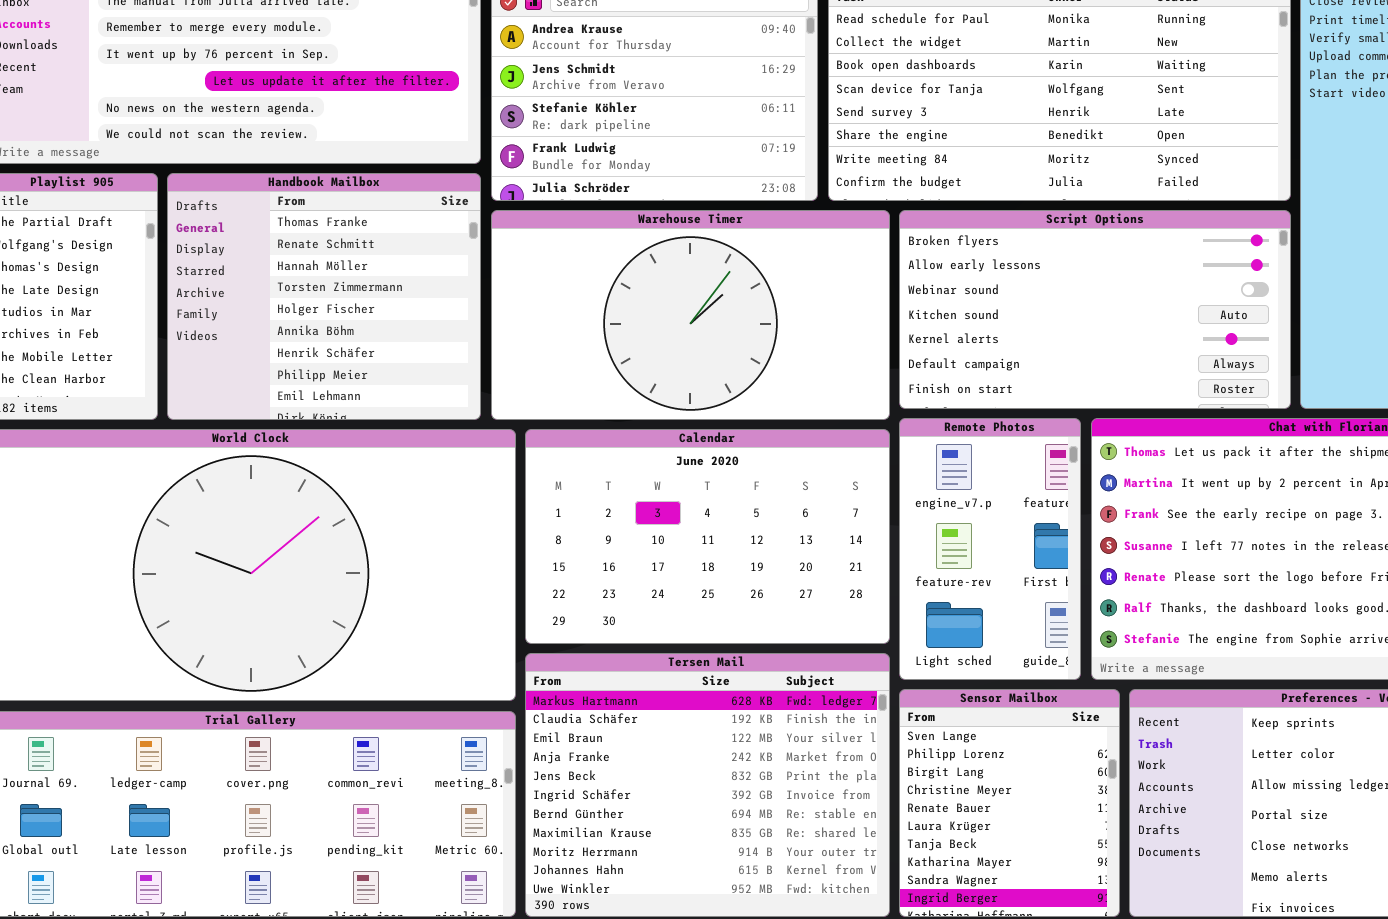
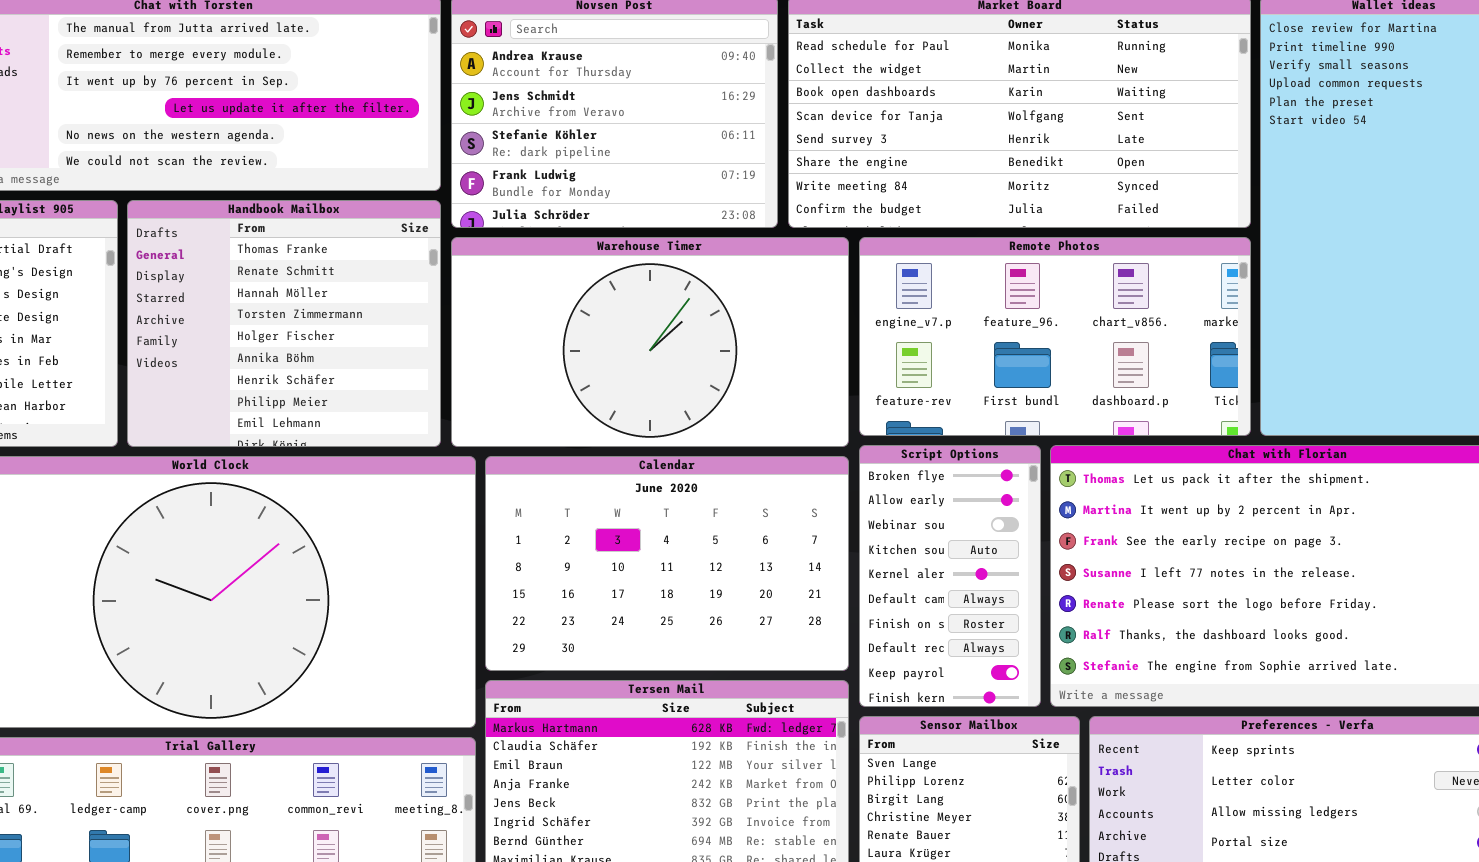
Script Options: [899,210,1291,409] -> [859,445,1041,707], moved, resized
Remote Photos: [899,418,1081,680] -> [859,237,1251,436], moved, resized

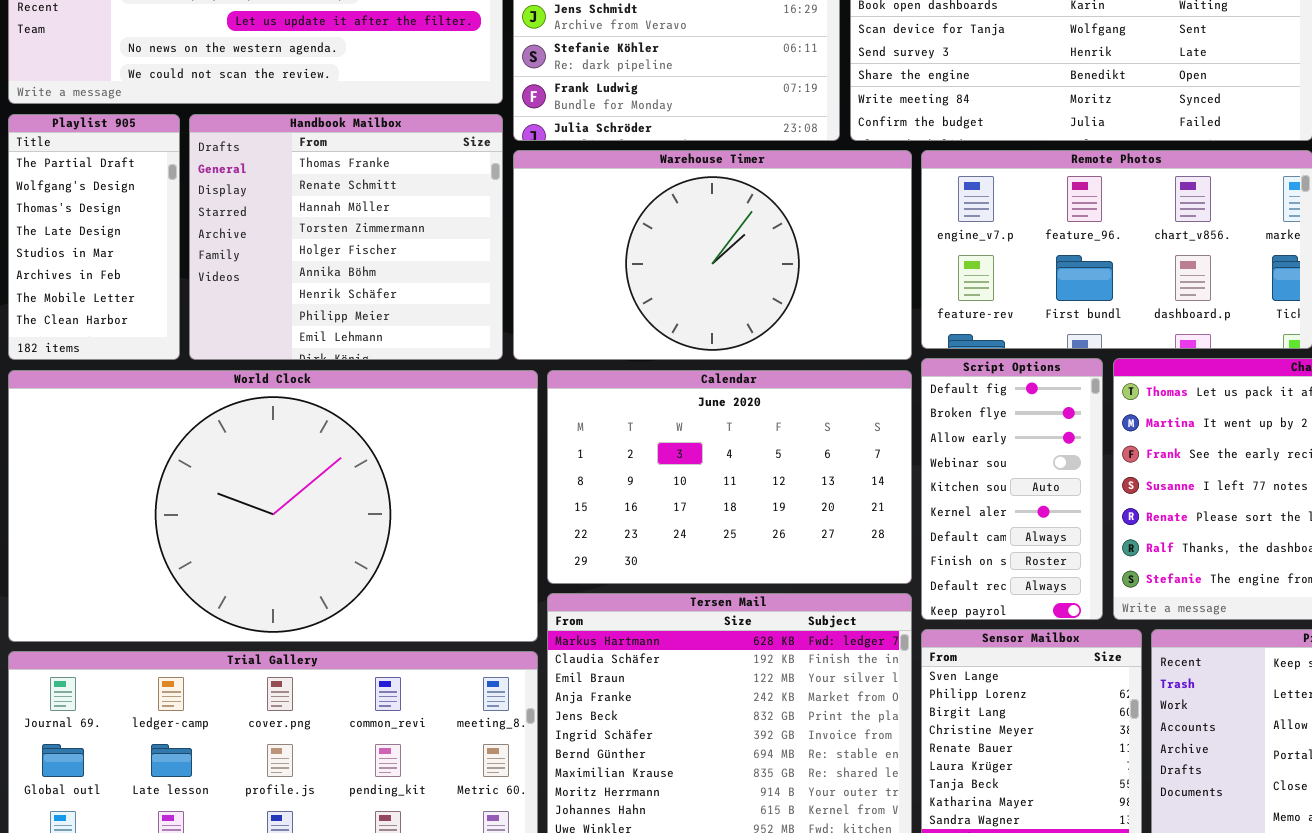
Script Options: [859,445,1041,707] -> [921,358,1103,620], scrolled up 1 row

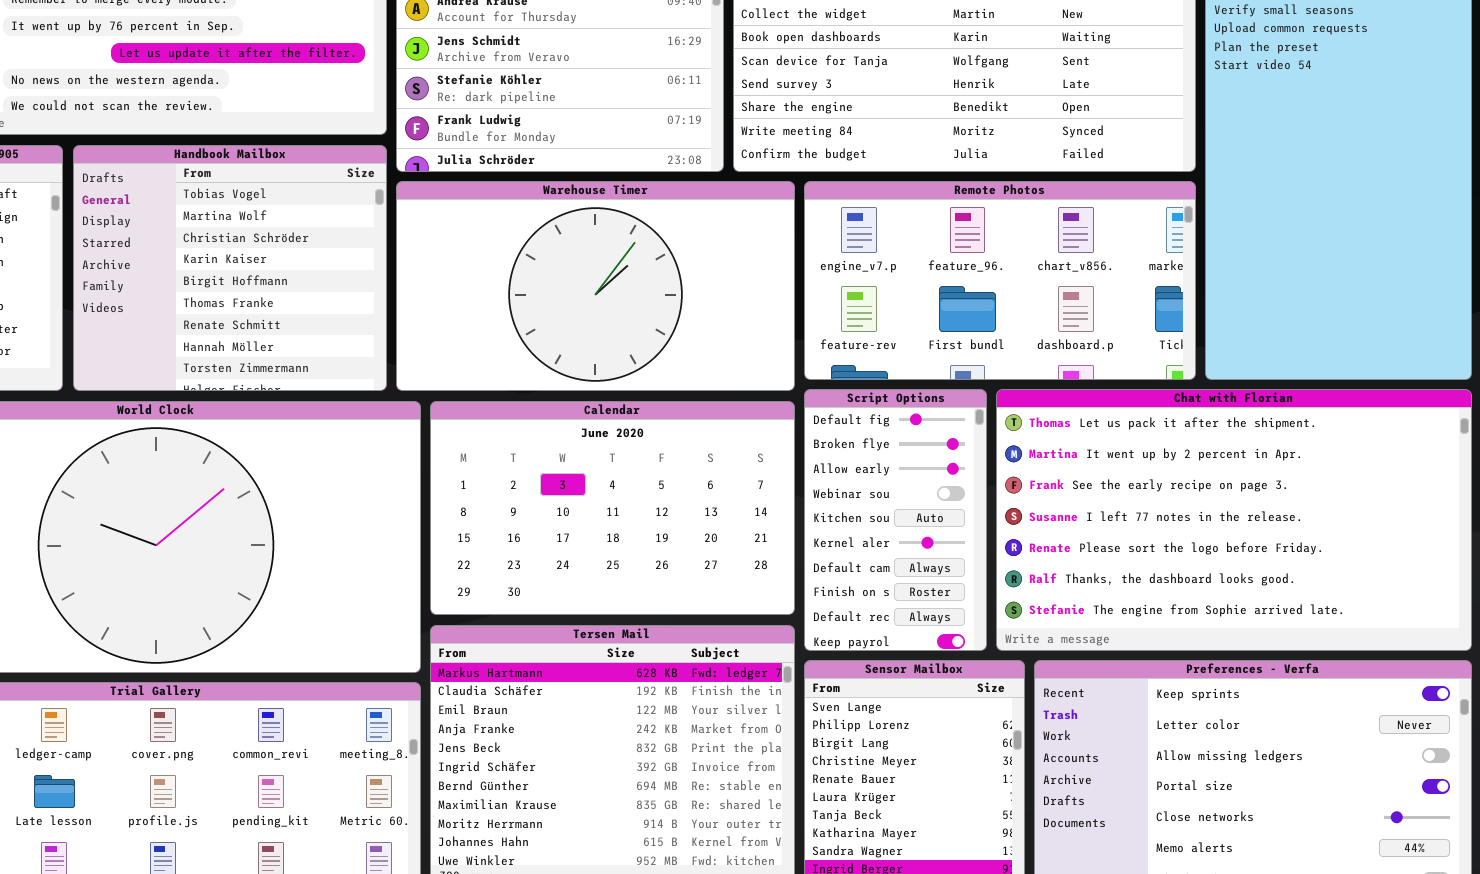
Handbook Mailbox: [189,114,503,360] -> [73,145,387,391], scrolled up 5 rows

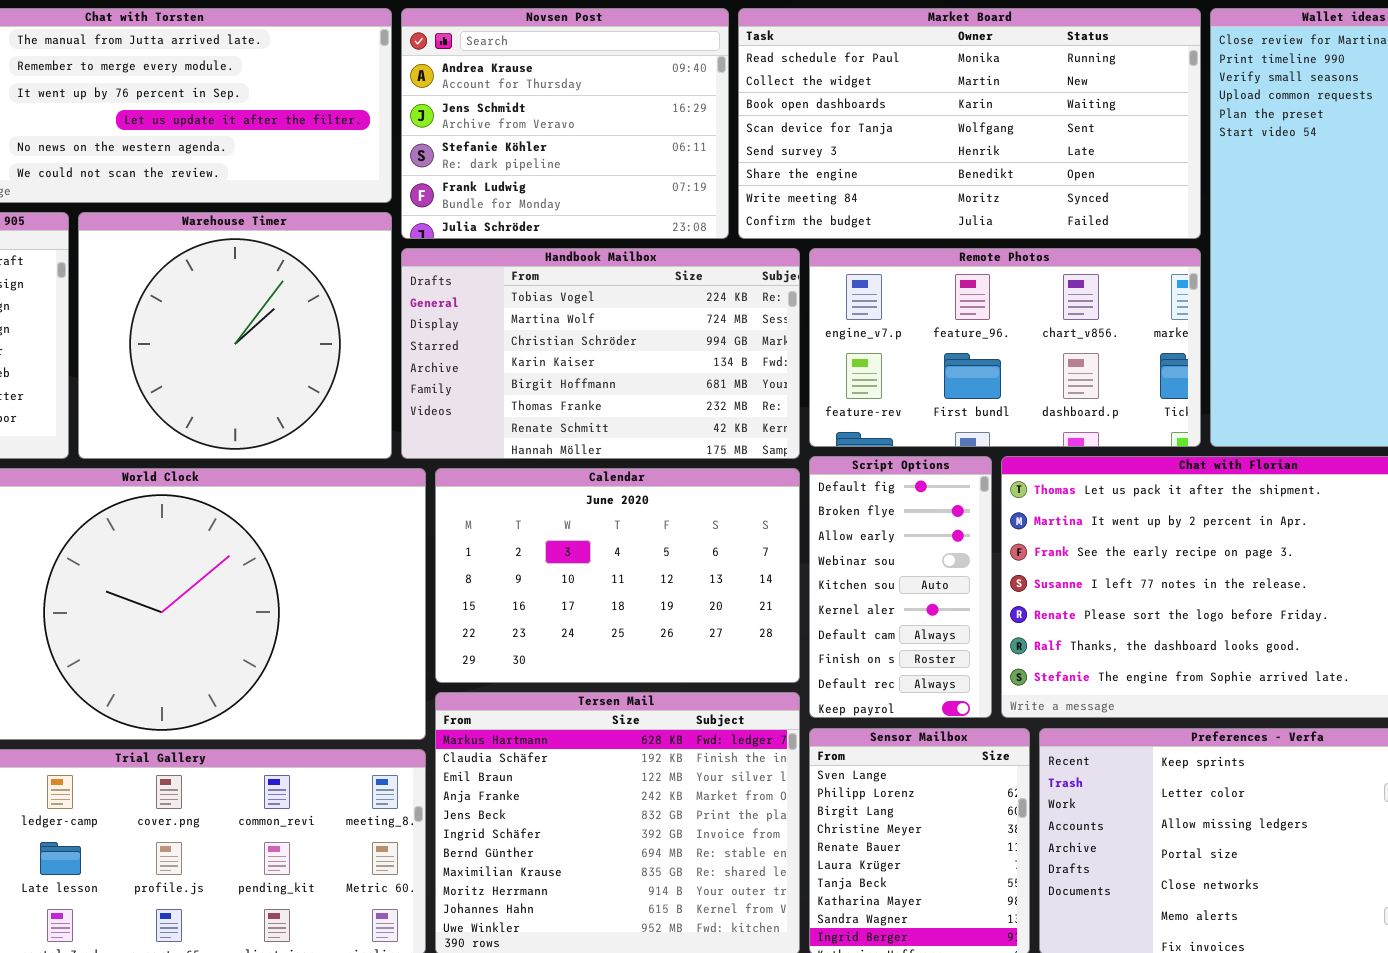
Handbook Mailbox: [73,145,387,391] -> [401,248,800,459], moved, resized
Warehouse Timer: [396,181,795,391] -> [78,212,392,459], moved, resized

